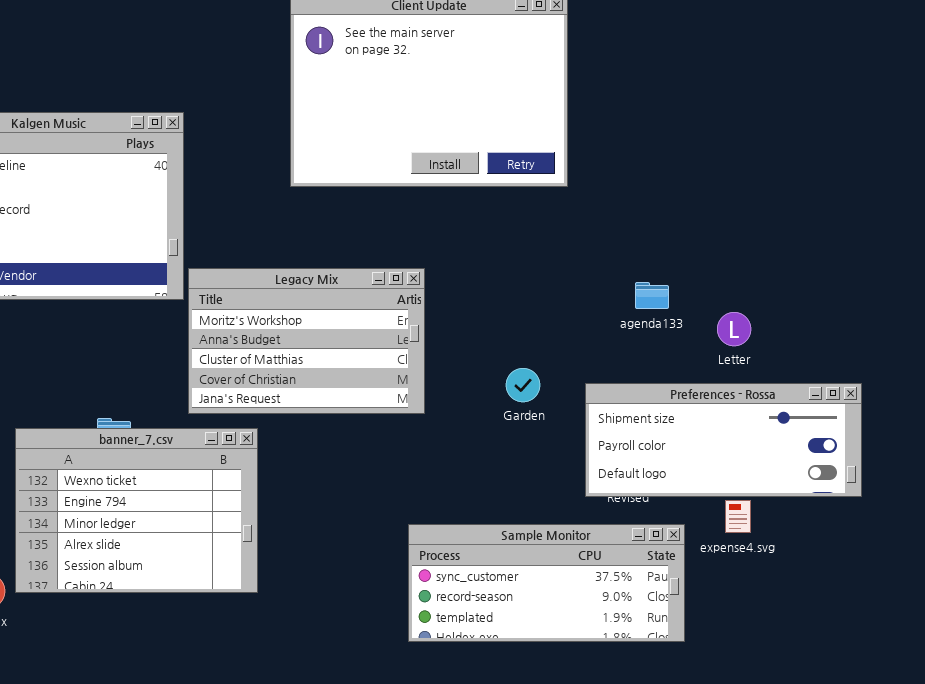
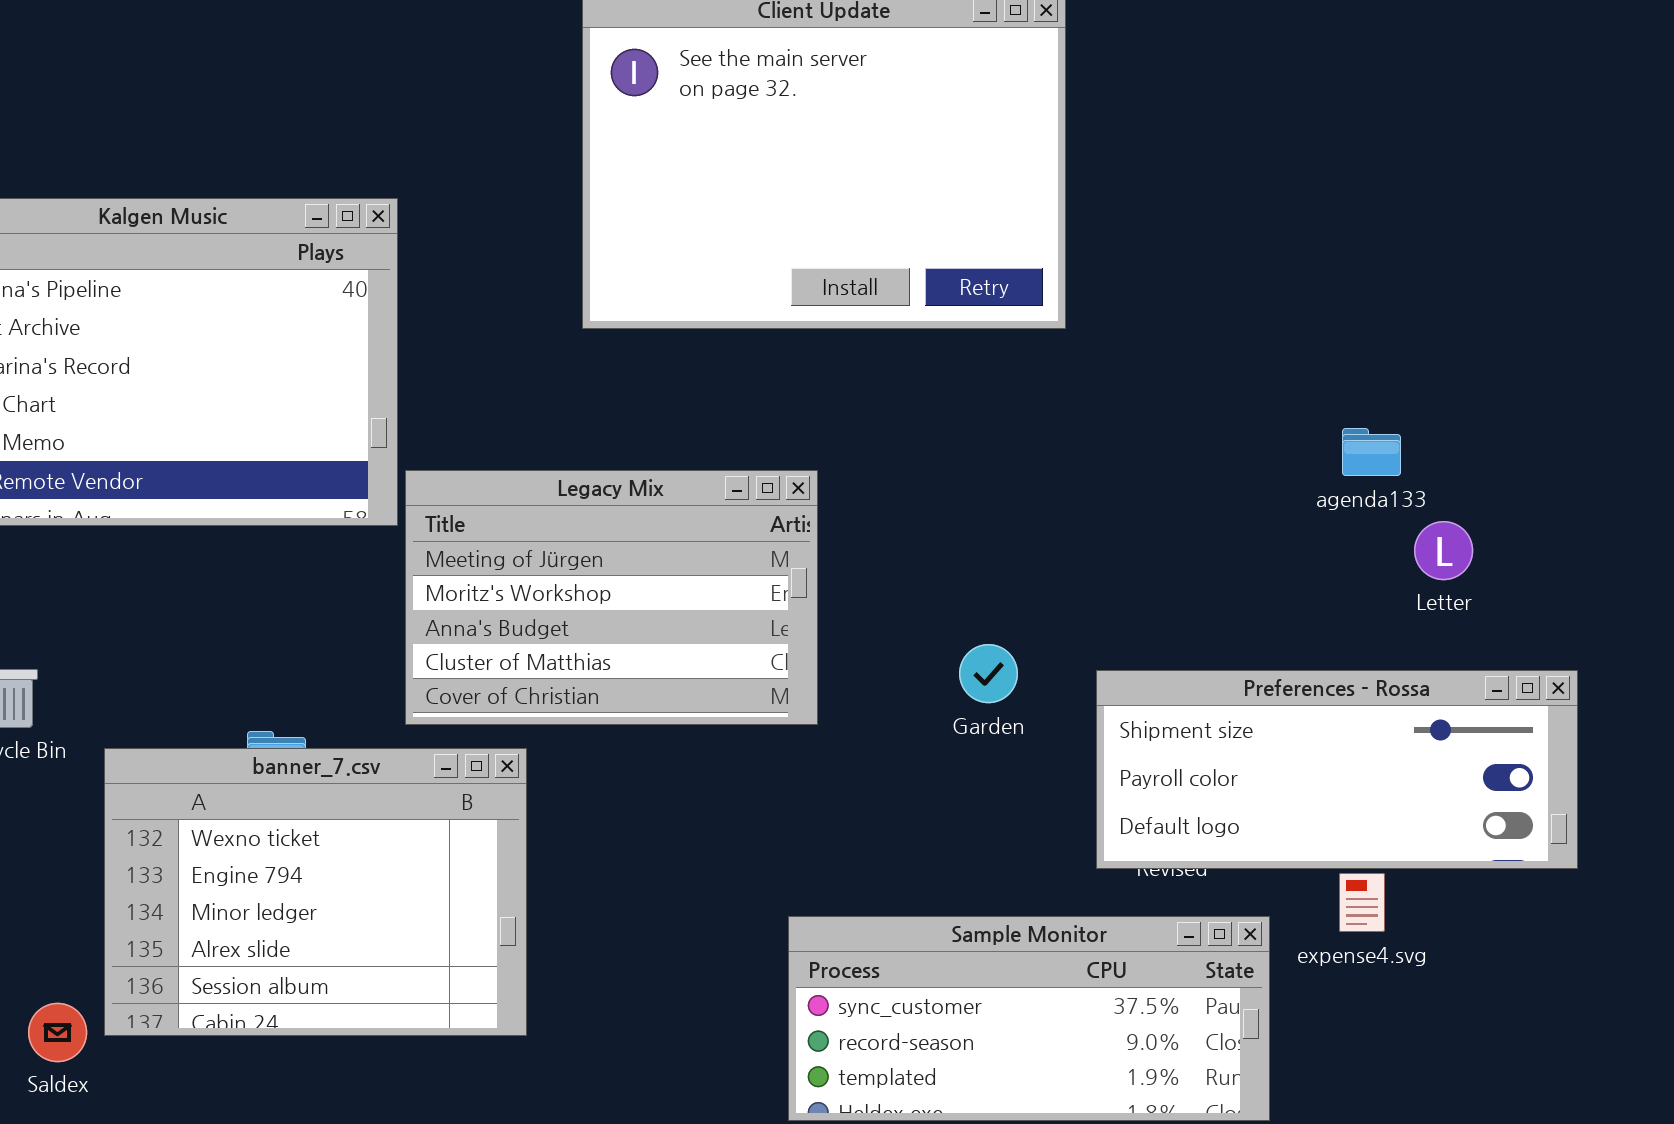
Legacy Mix: [188,268,425,414] -> [405,470,818,725], scrolled up 1 row
agenda133: [635,282,669,309] -> [1342,428,1401,476], moved
Letter: [717,312,751,346] -> [1414,521,1473,580], moved

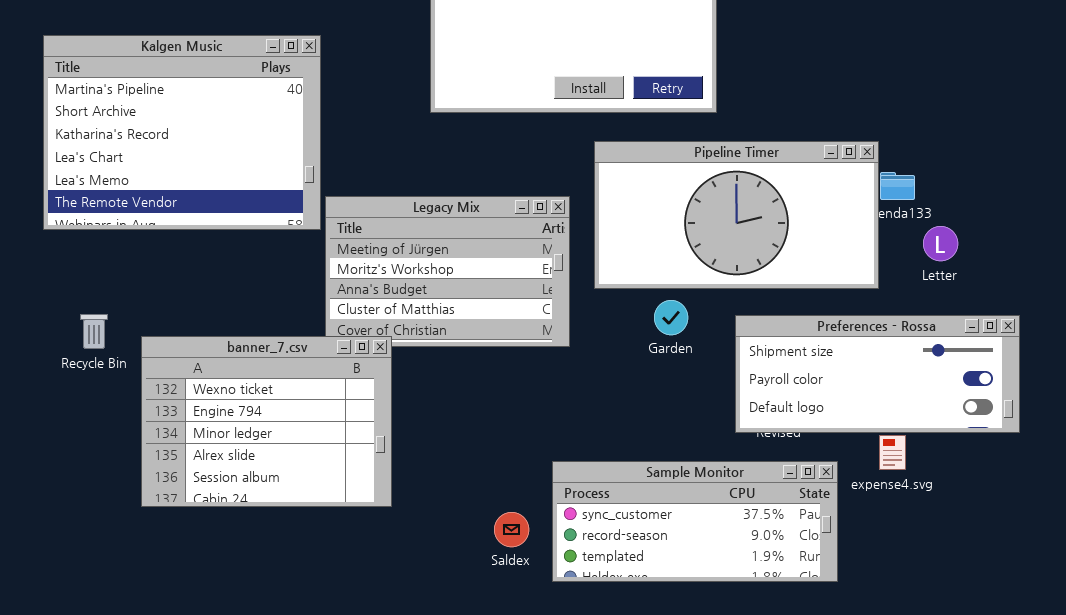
Pipeline Timer: none -> [594,141,879,289], opened
banner_7.csv: [104,748,527,1036] -> [141,336,392,507], moved
Saldex: [28,1003,87,1062] -> [494,512,529,547], moved

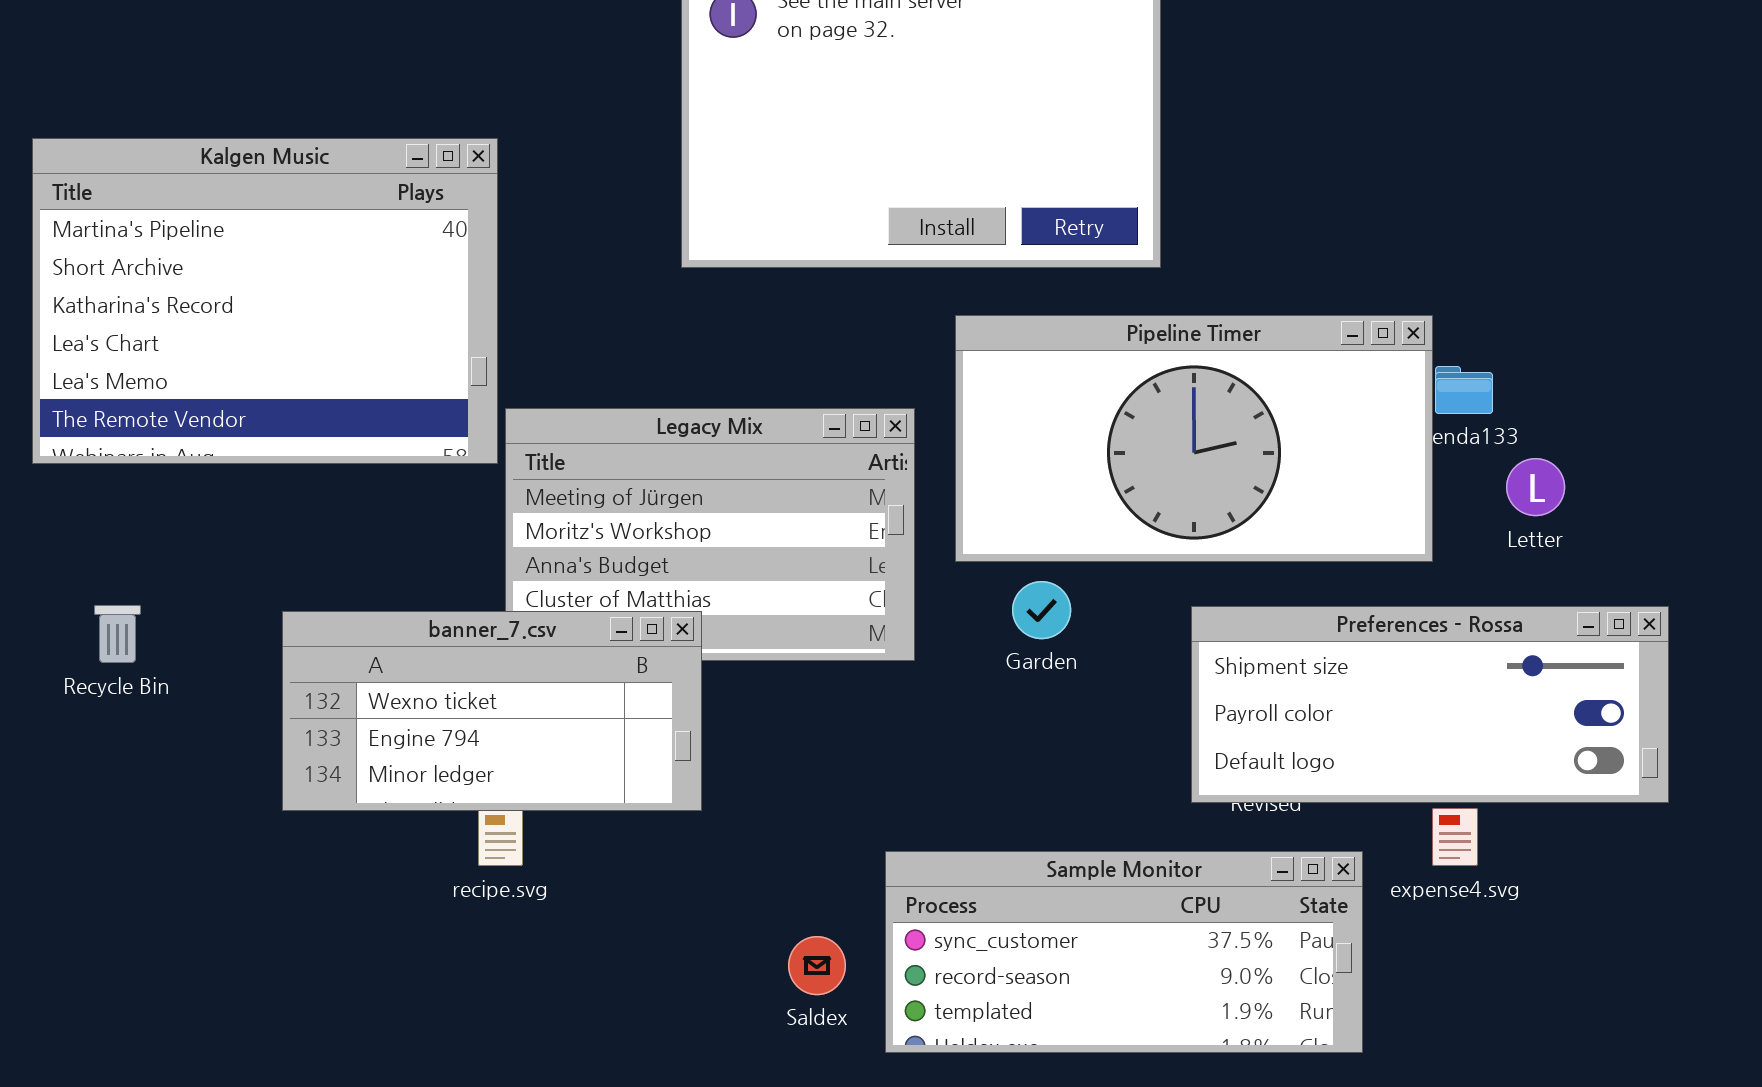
Garden: [654,300,688,335] -> [1012,581,1071,639], moved
banner_7.csv: [141,336,392,507] -> [282,611,702,811], moved, resized

